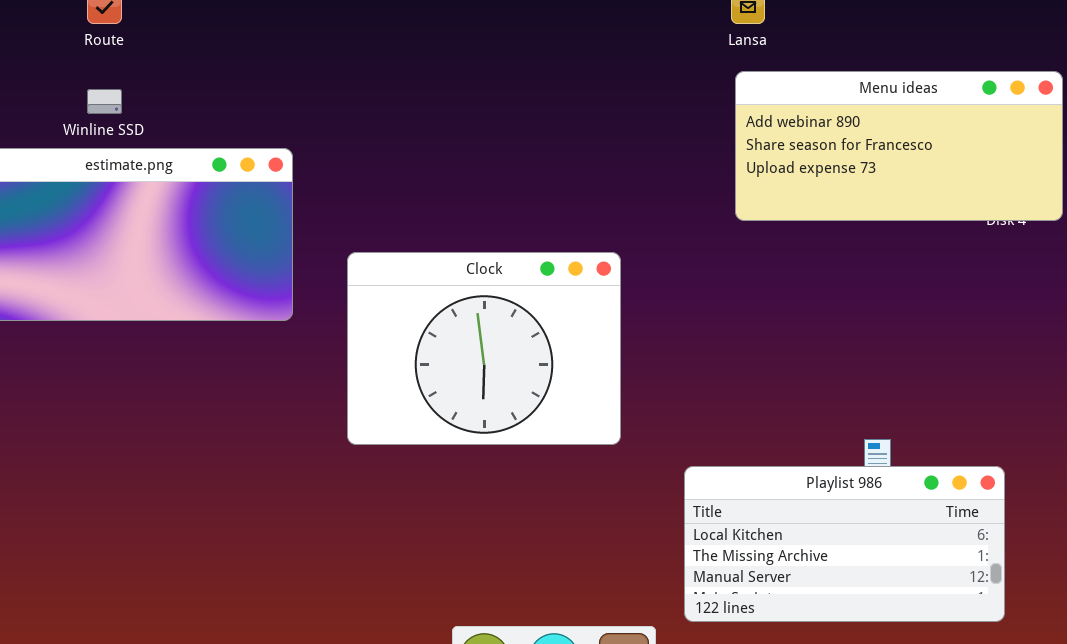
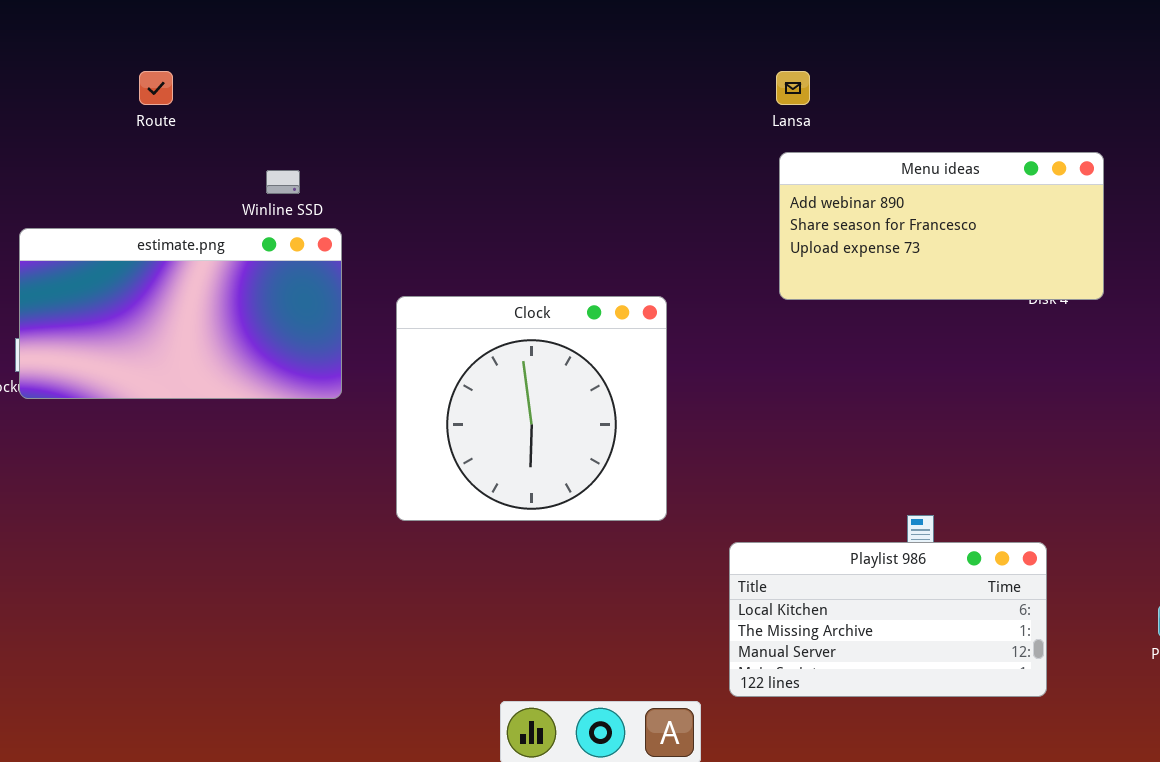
Winline SSD: [87,89,122,114] -> [266,170,300,194], moved
Clock: [347,252,621,445] -> [396,296,667,521], resized

